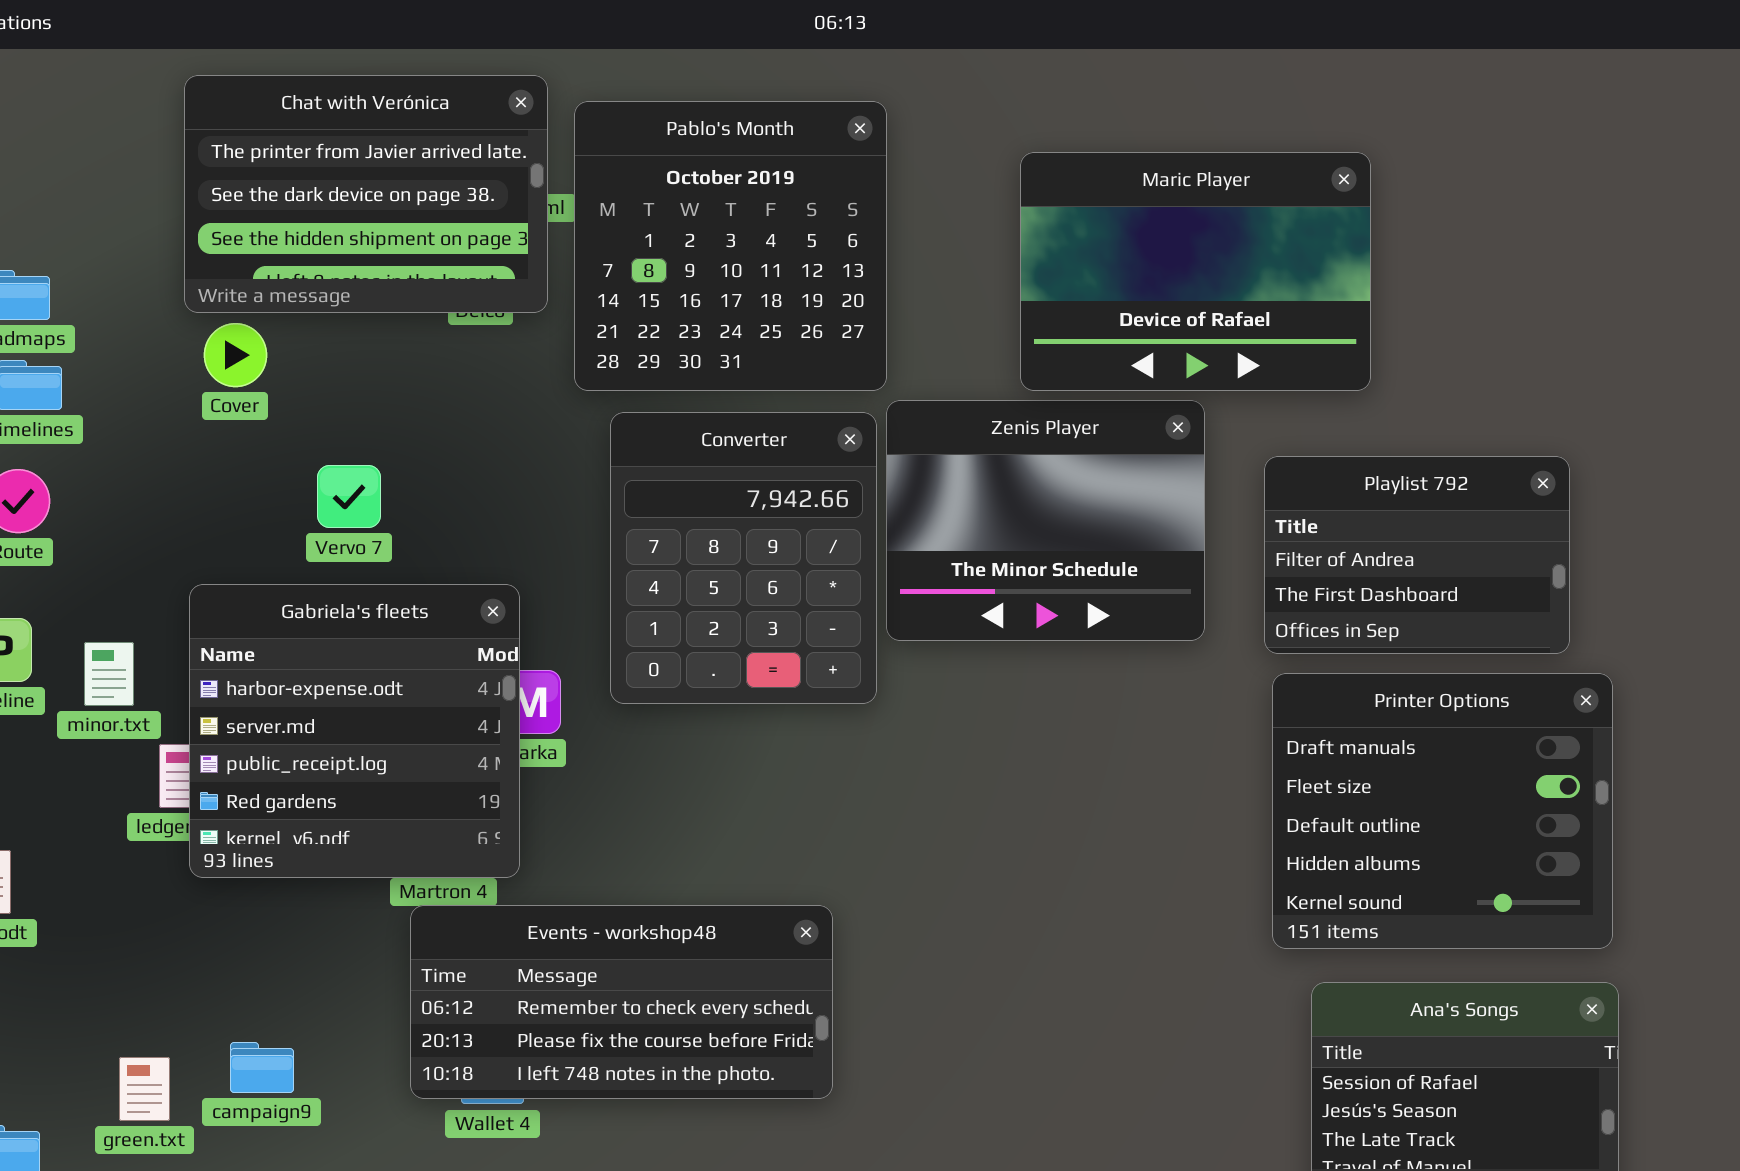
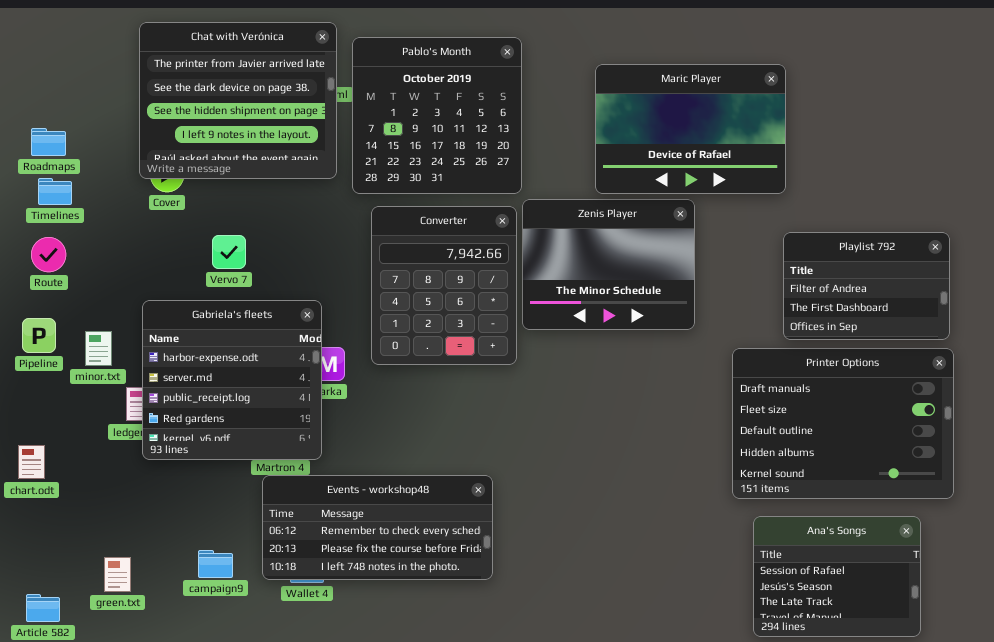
Chat with Verónica: [184,75,548,313] -> [139,22,337,179], resized
Playlist 792: [1264,456,1570,654] -> [783,232,950,340], moved
Printer Options: [1272,673,1613,949] -> [732,348,954,499], resized
campaign9: [230,1042,294,1093] -> [198,550,233,578], moved

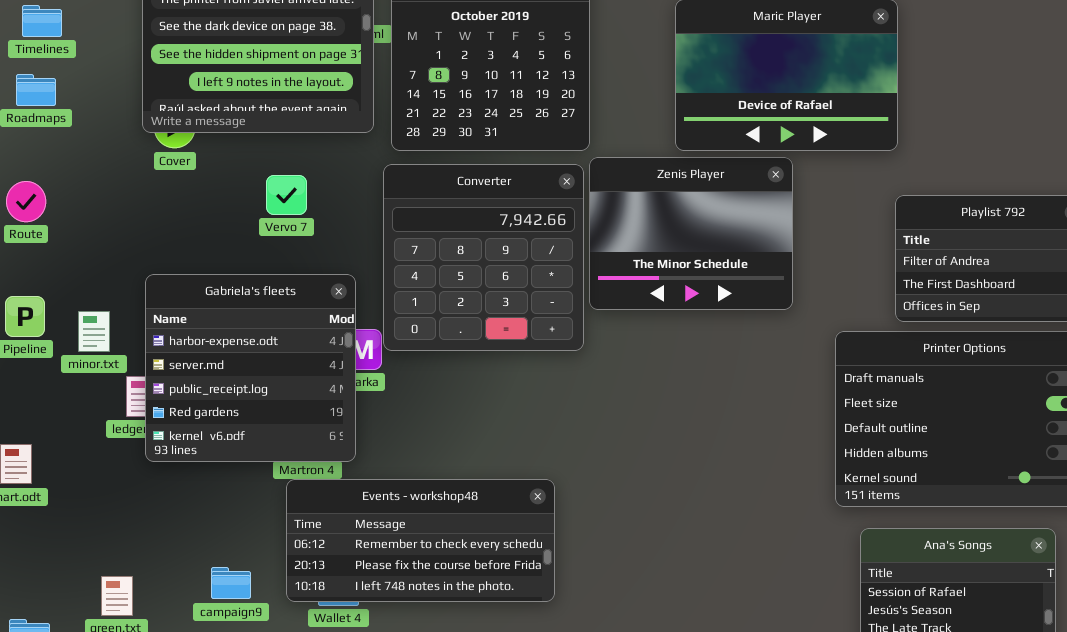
Timelines: [38,178,72,205] -> [22,5,62,37], moved
Converter: [371,206,517,365] -> [383,164,584,351], resized
Vervo 7: [212,235,246,269] -> [266,175,307,215], moved
Route: [31,237,66,272] -> [6,181,46,222], moved

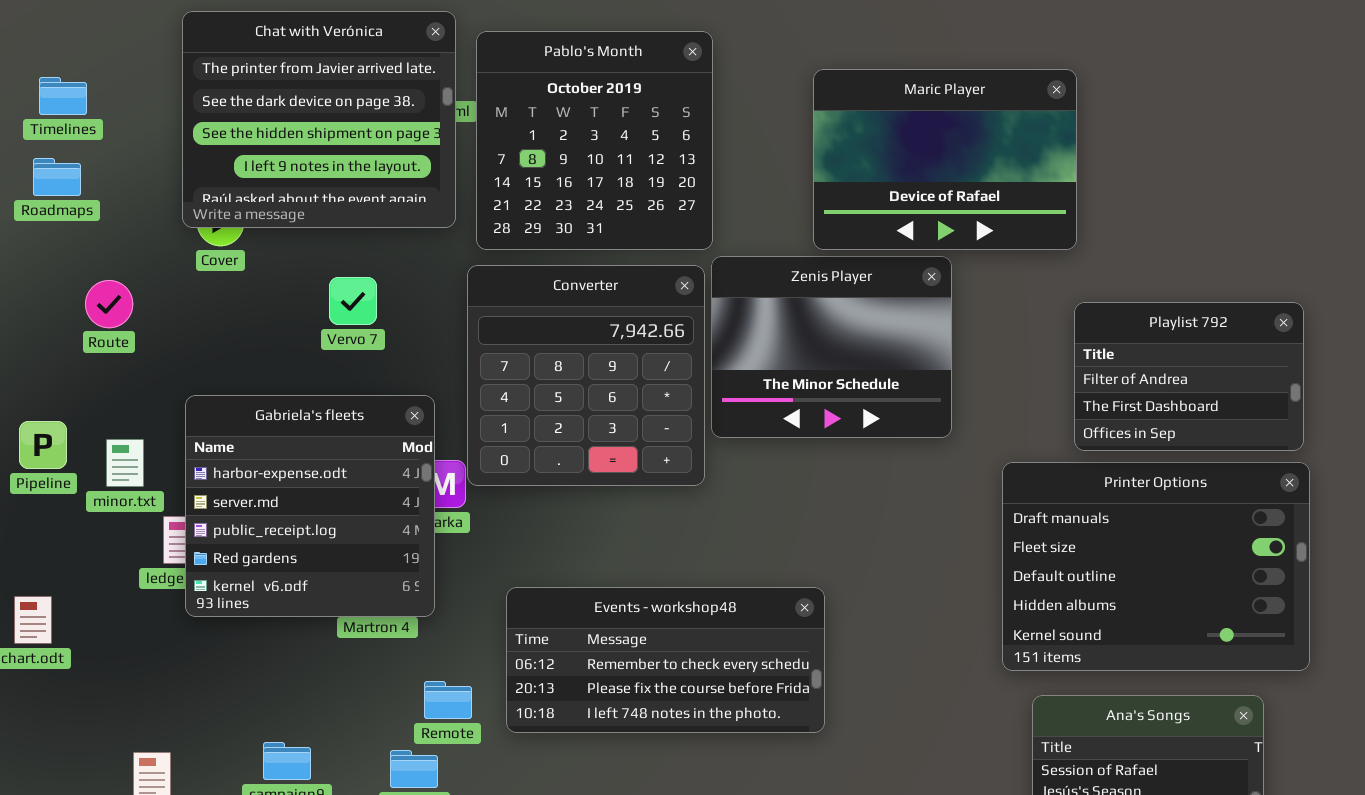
Route: [6,181,46,222] -> [85,280,133,328], moved
Events - workshop48: [286,479,555,602] -> [506,587,825,733], moved

